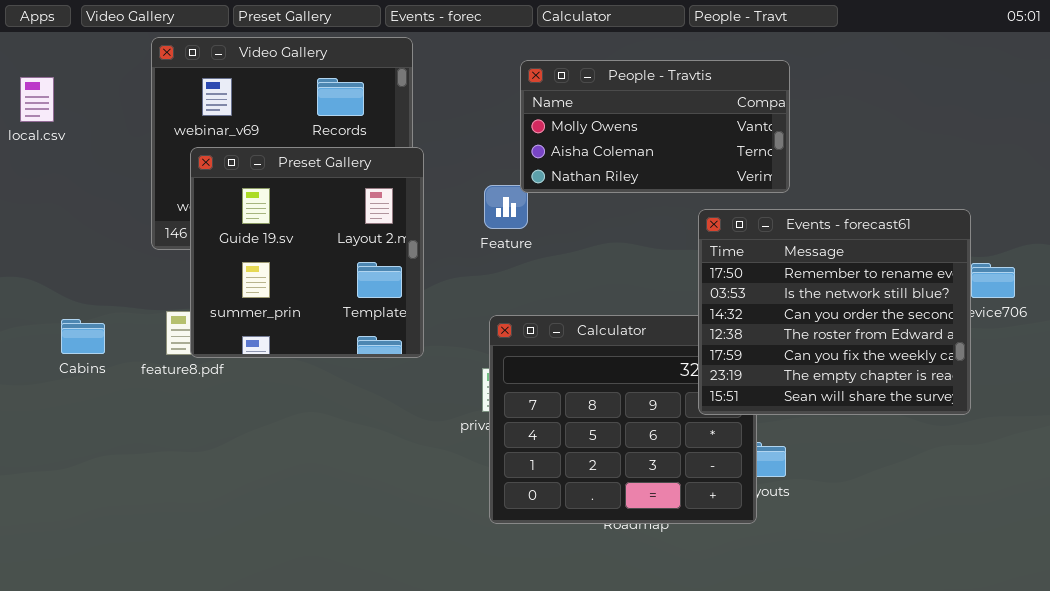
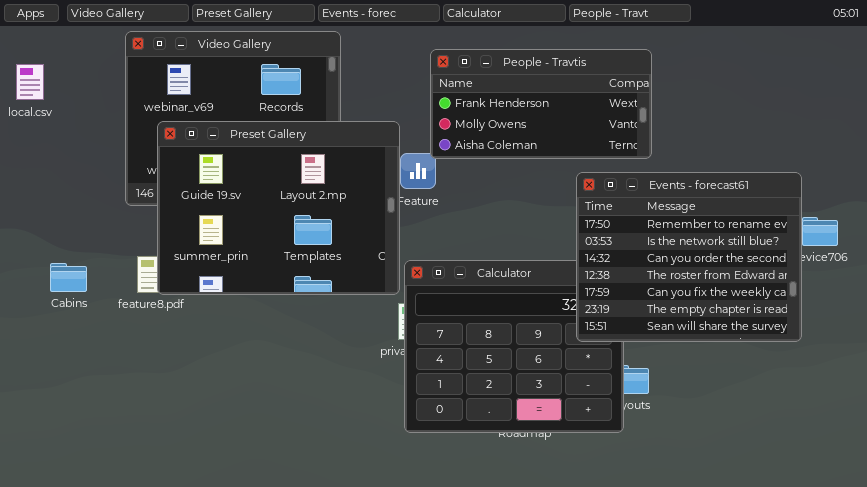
People - Travtis: [520,60,790,193] -> [430,49,652,159], scrolled up 1 row
Preset Gallery: [190,147,424,358] -> [157,121,400,295], resized

